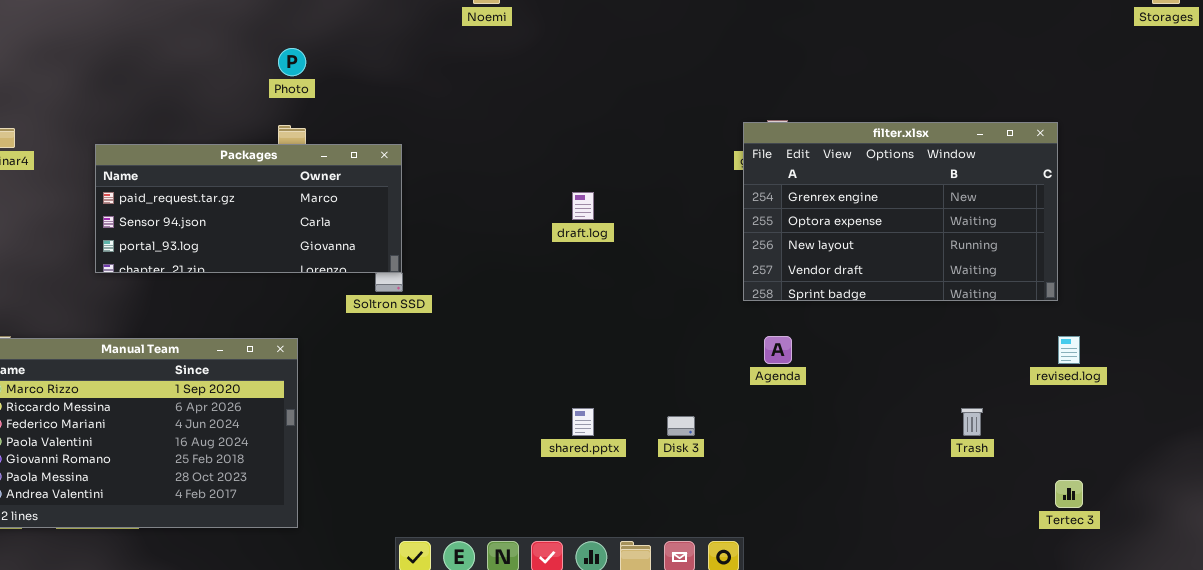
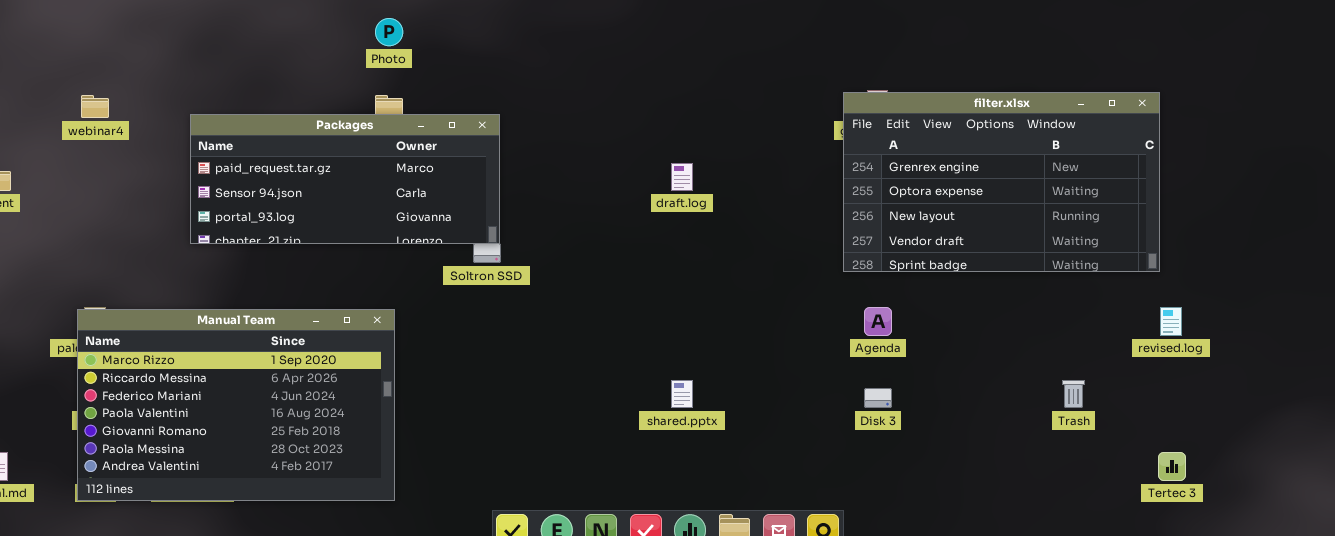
Disk 3: [667,416,695,436] -> [864,388,892,408], moved

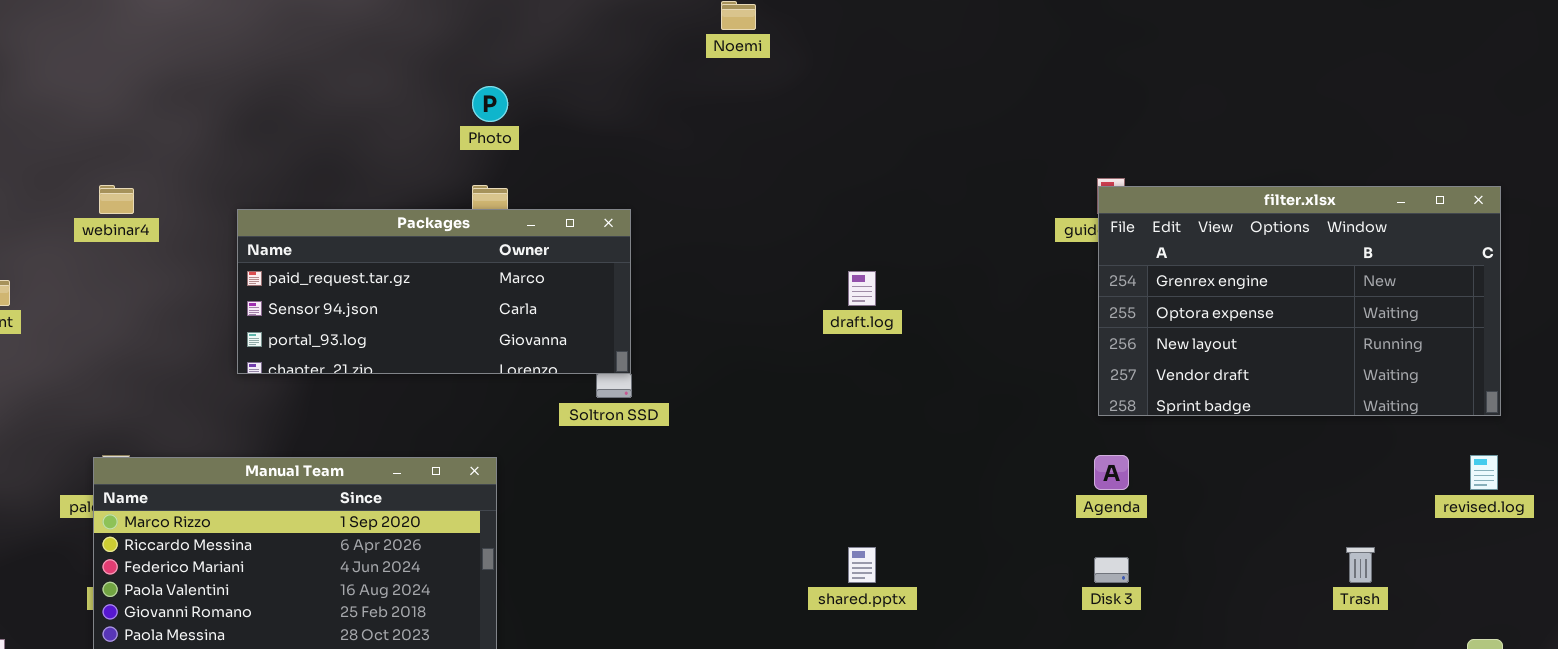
filter.xlsx: [843,92,1160,272] -> [1098,186,1501,416], moved

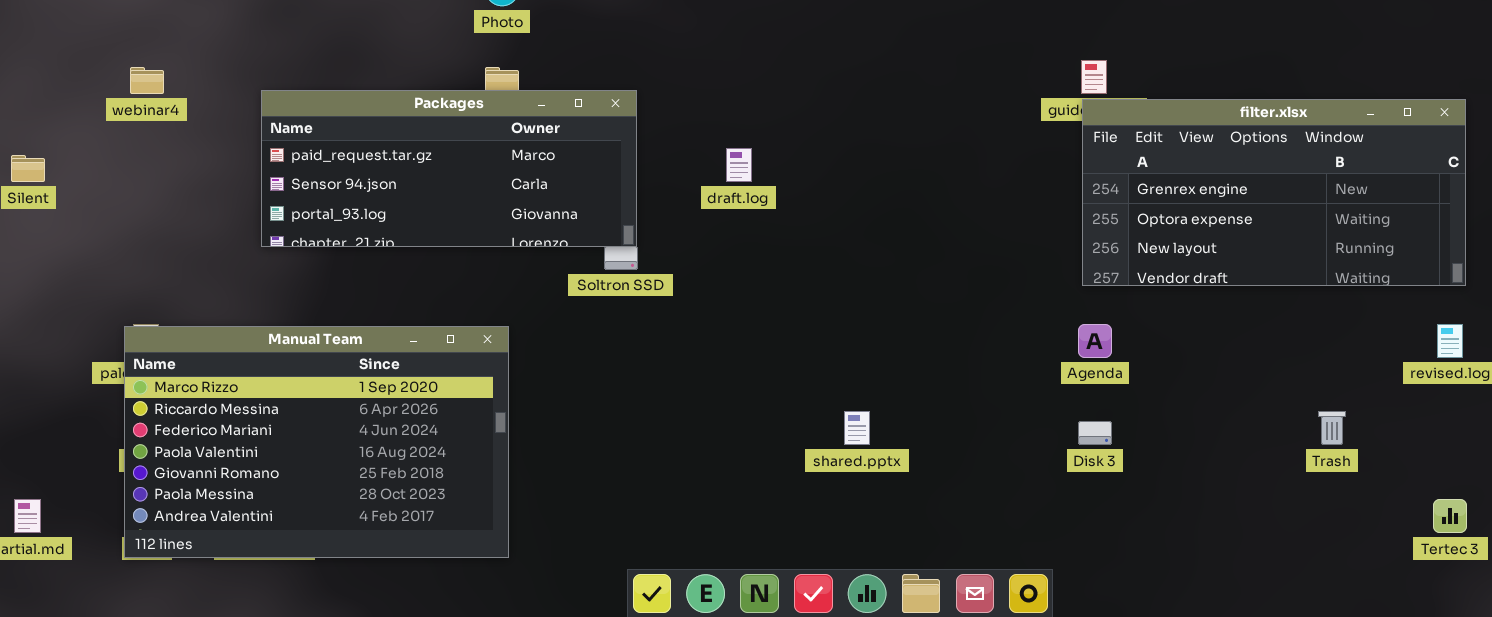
filter.xlsx: [1098,186,1501,416] -> [1082,99,1466,286], resized
draft.log: [848,271,876,306] -> [726,148,752,182], moved

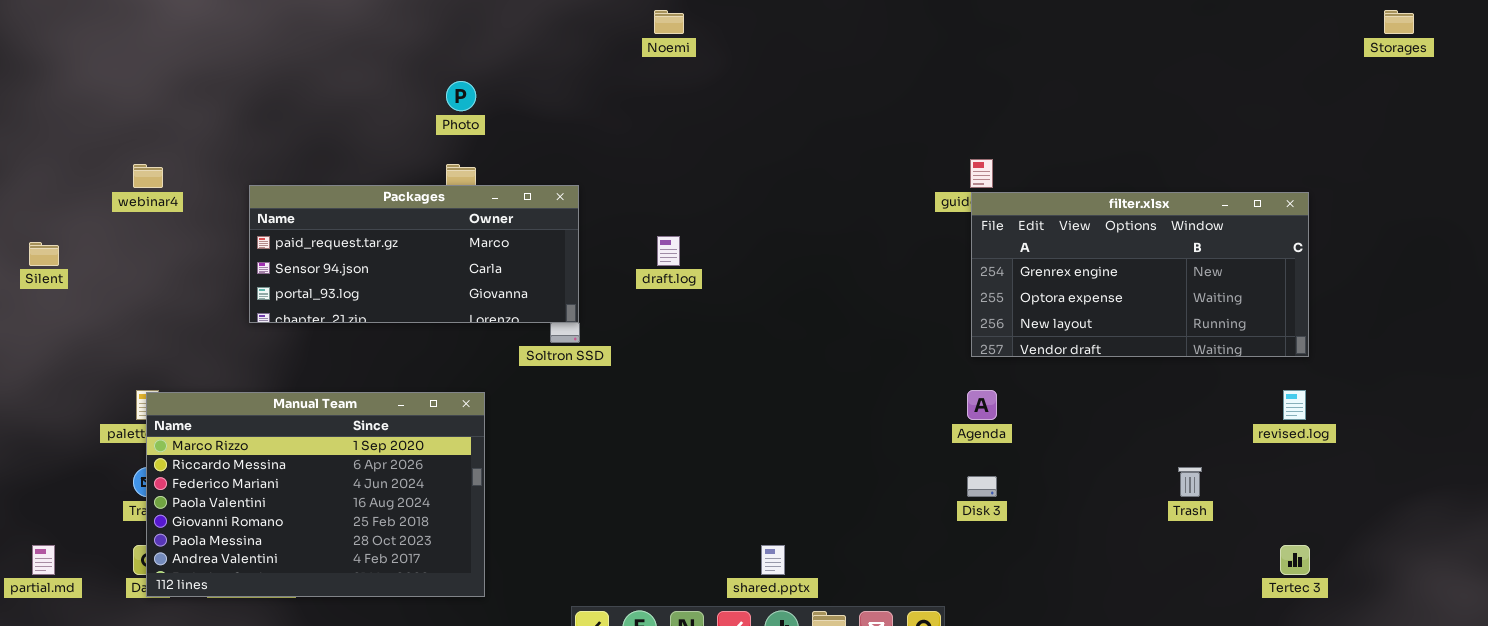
Manual Team: [124,326,509,558] -> [146,392,485,597], moved
shared.pptx: [844,411,870,445] -> [761,545,785,575], moved

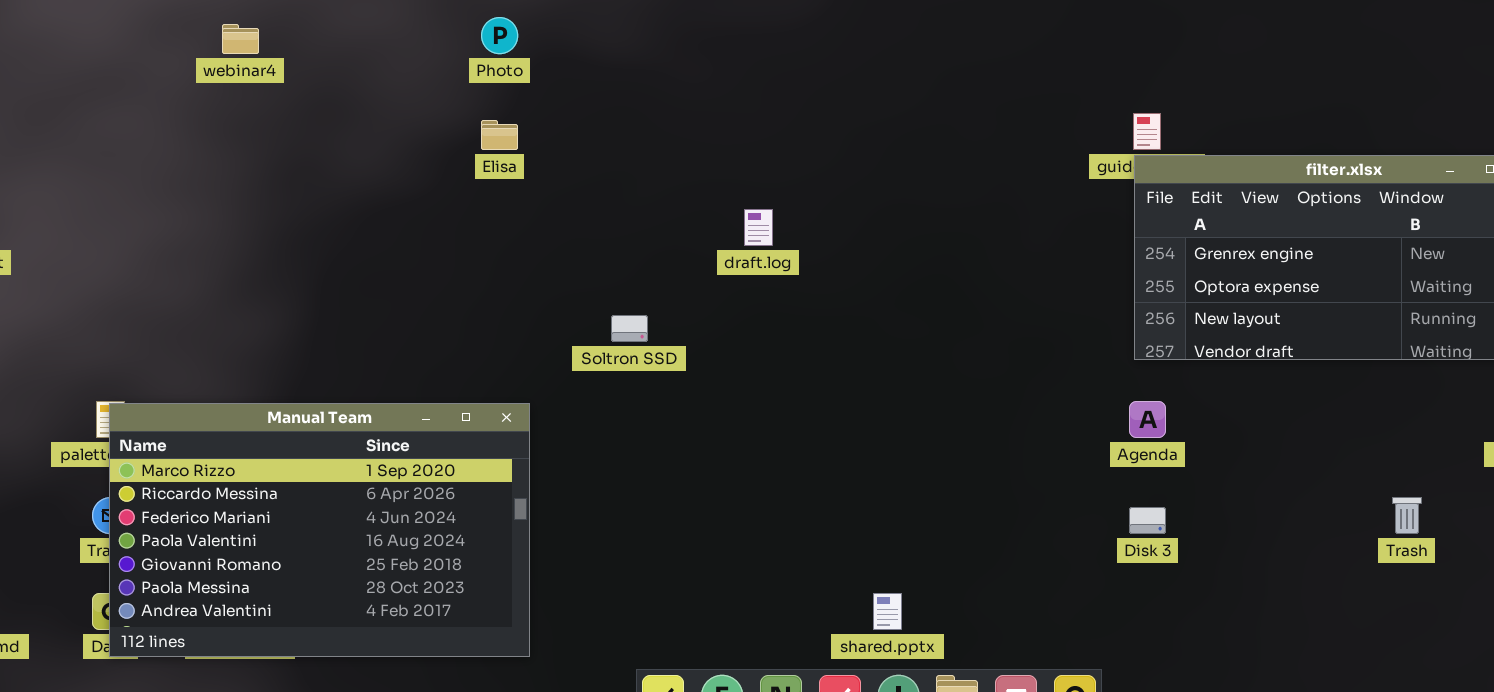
webinar4: [133,164,163,188] -> [222,24,259,54], moved
Packages: [249,185,579,323] -> none, closed

